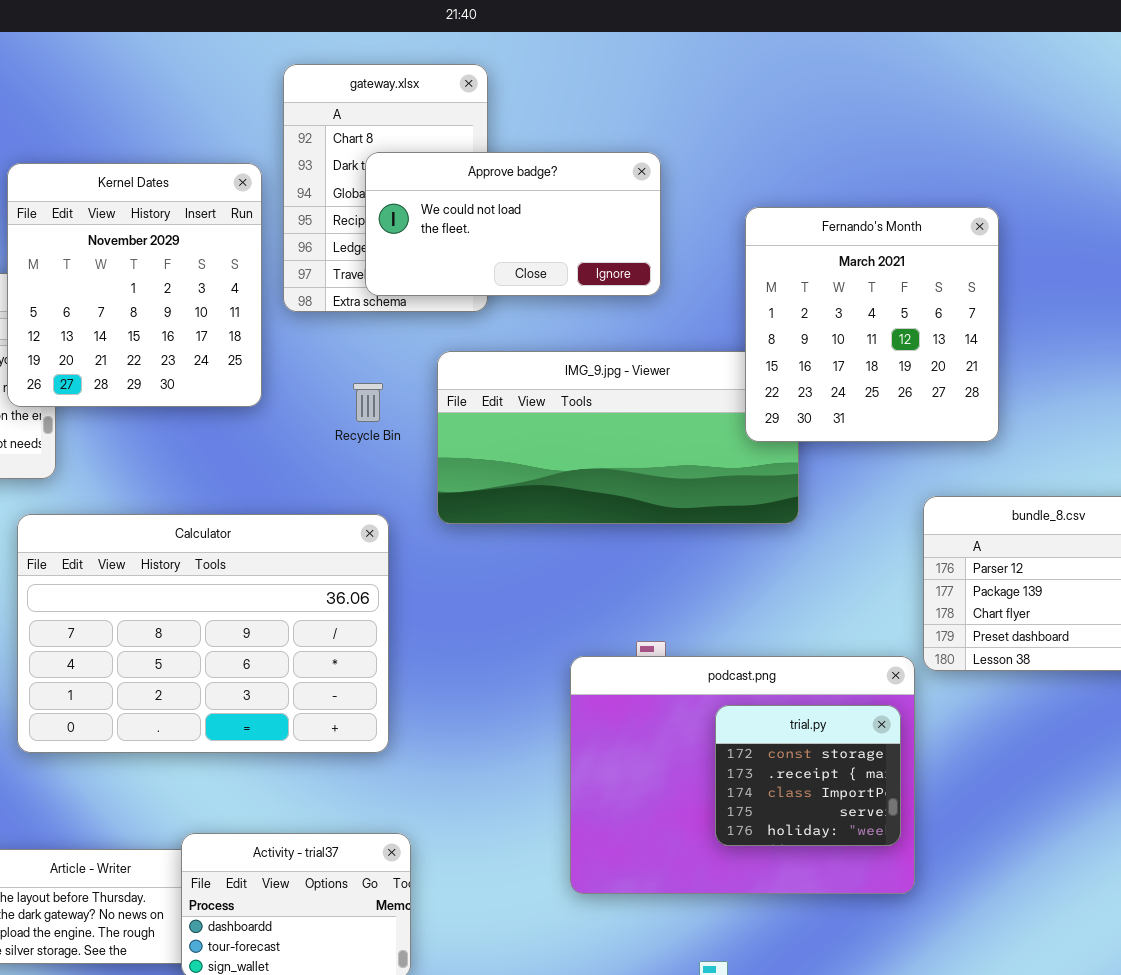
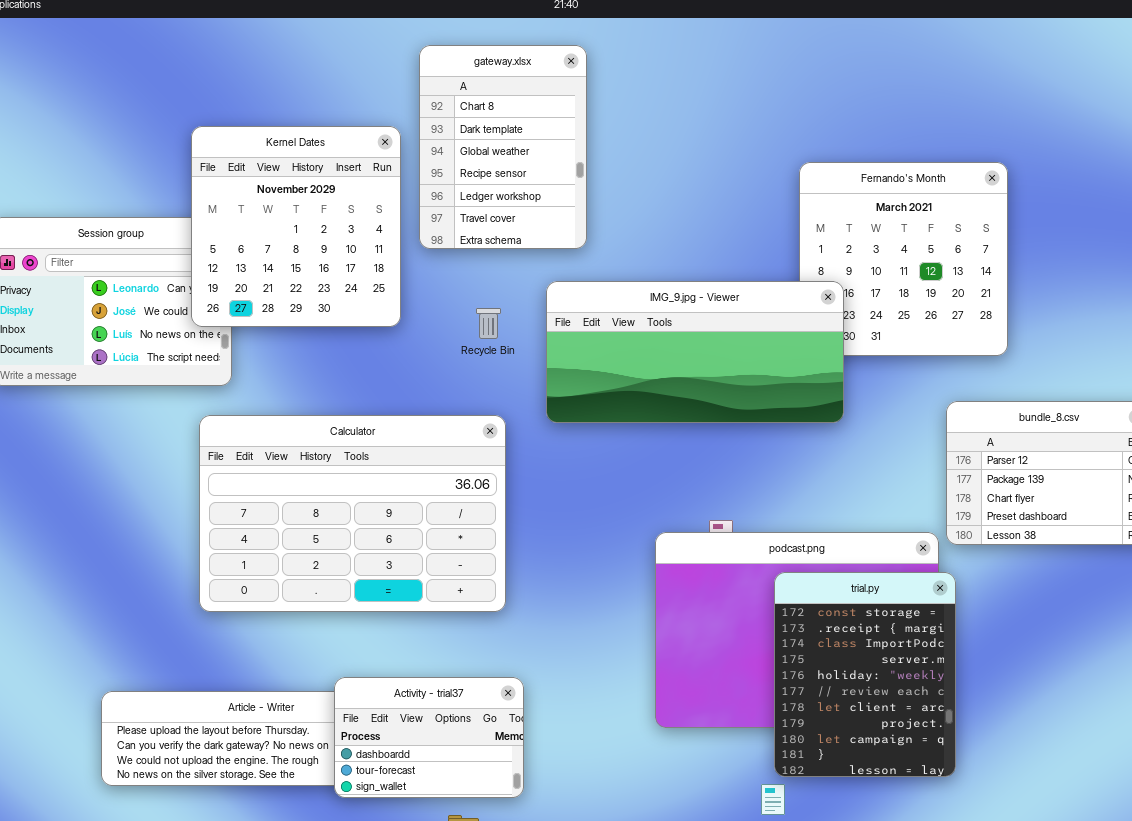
Approve badge?: [365,152,661,296] -> none, closed
IMG_9.jpg - Viewer: [437,351,799,524] -> [546,281,844,423], raised
trial.py: [715,705,901,846] -> [774,572,956,777], resized

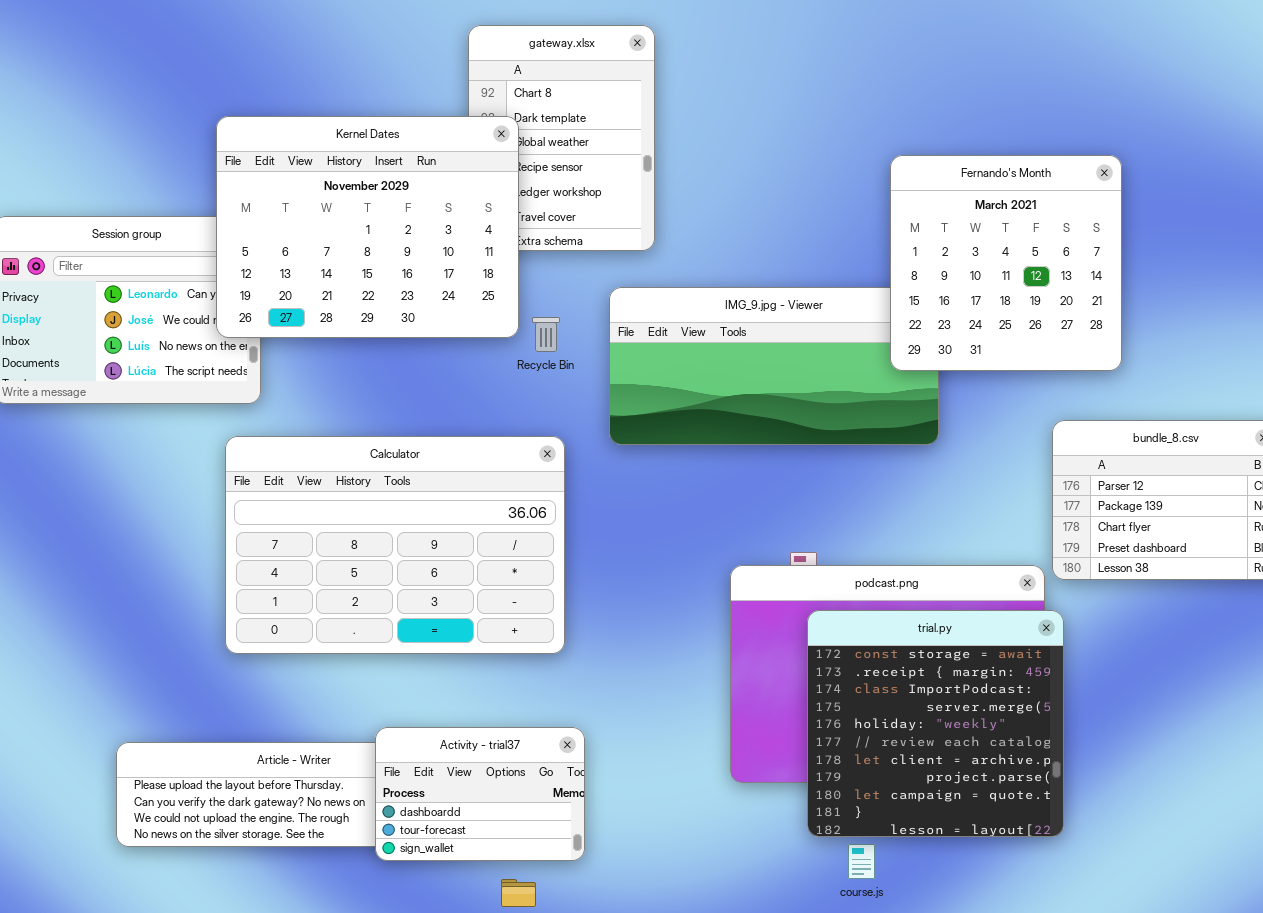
Kernel Dates: [191,126,401,327] -> [216,116,519,338], resized
Fernando's Month: [799,162,1008,356] -> [890,155,1122,371], raised
trial.py: [774,572,956,777] -> [807,610,1064,837], resized

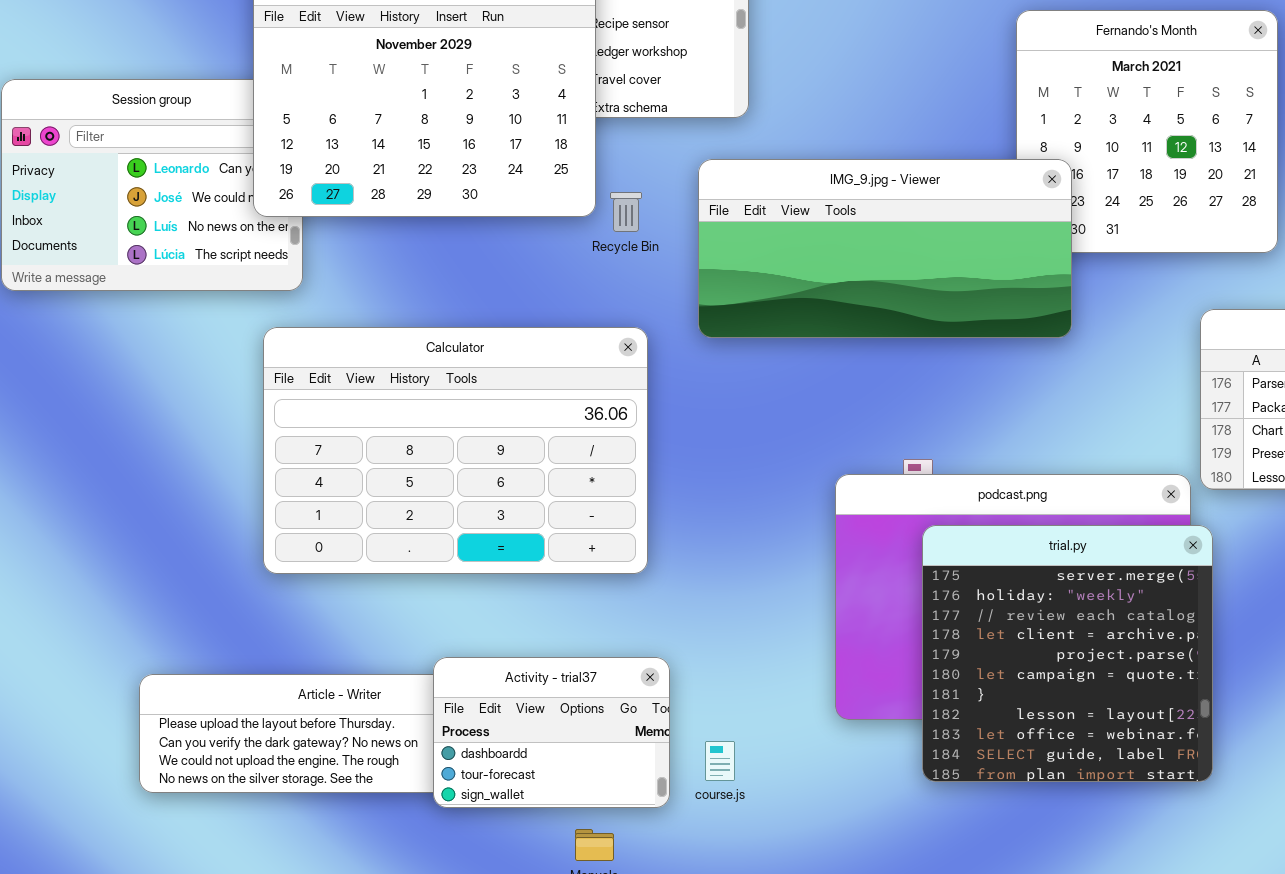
IMG_9.jpg - Viewer: [609,287,939,445] -> [698,159,1072,338], raised
trial.py: [807,610,1064,837] -> [922,525,1213,782], scrolled down 3 rows
course.js: [848,844,875,879] -> [705,741,735,781], moved

